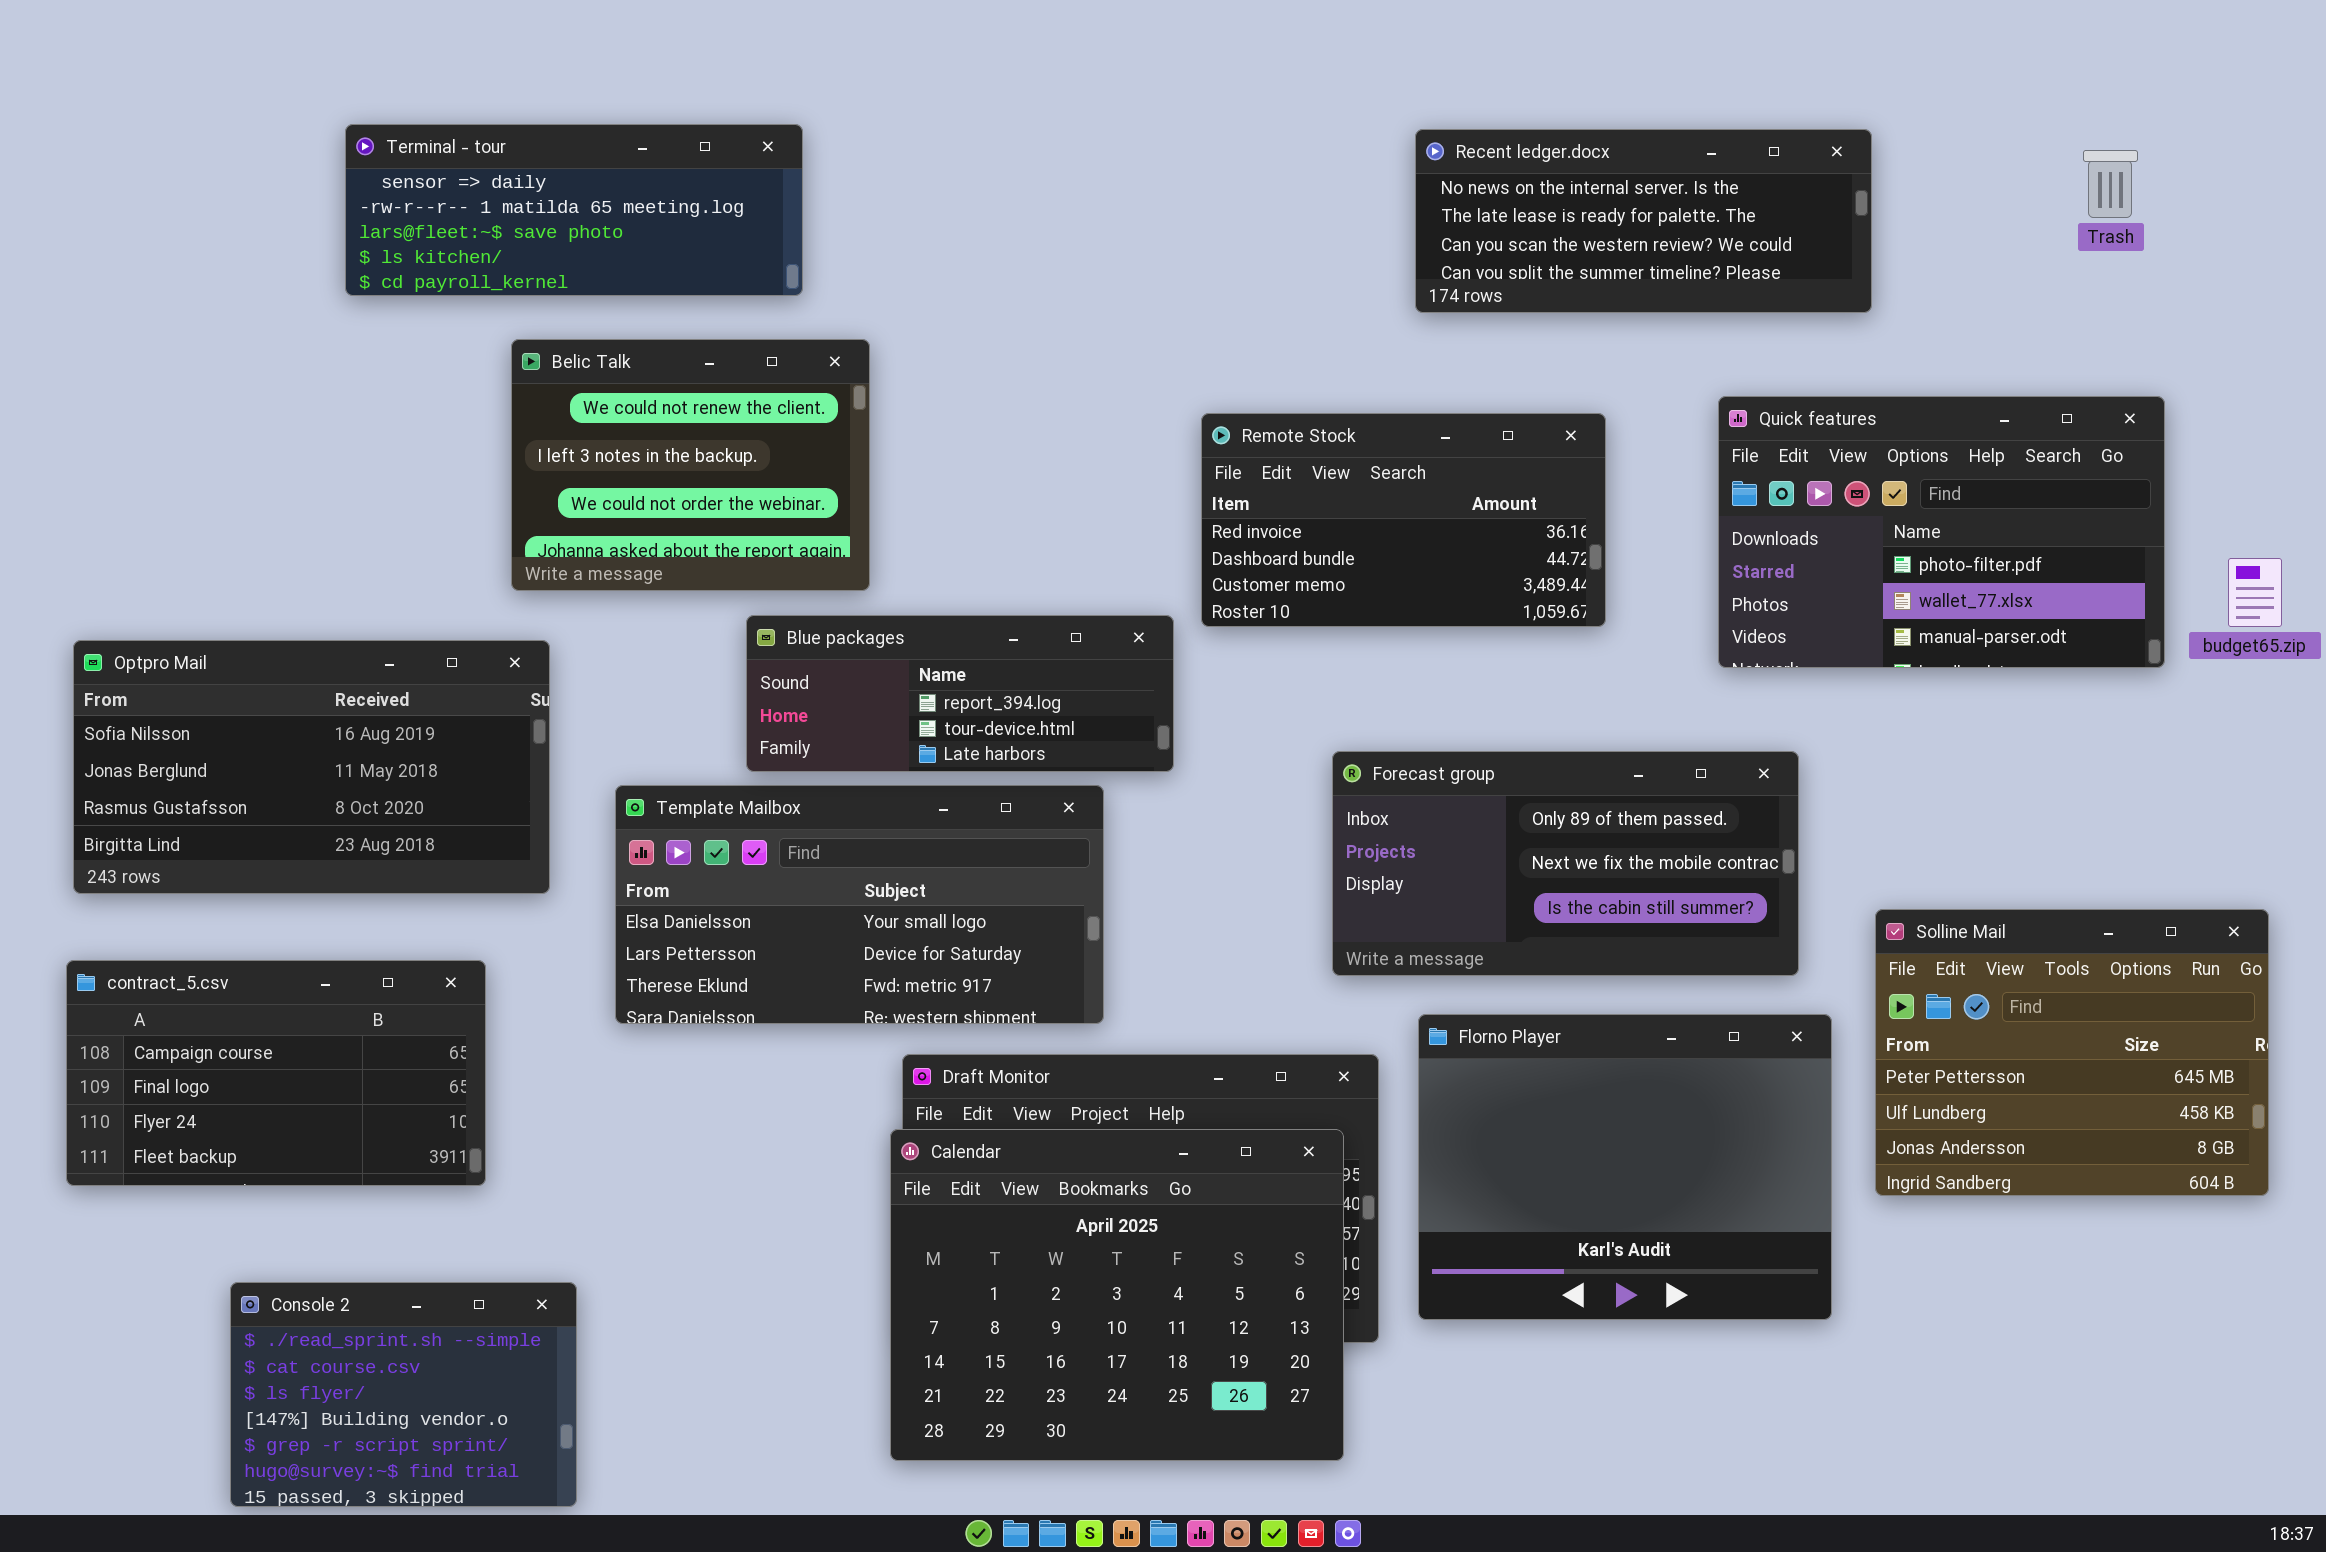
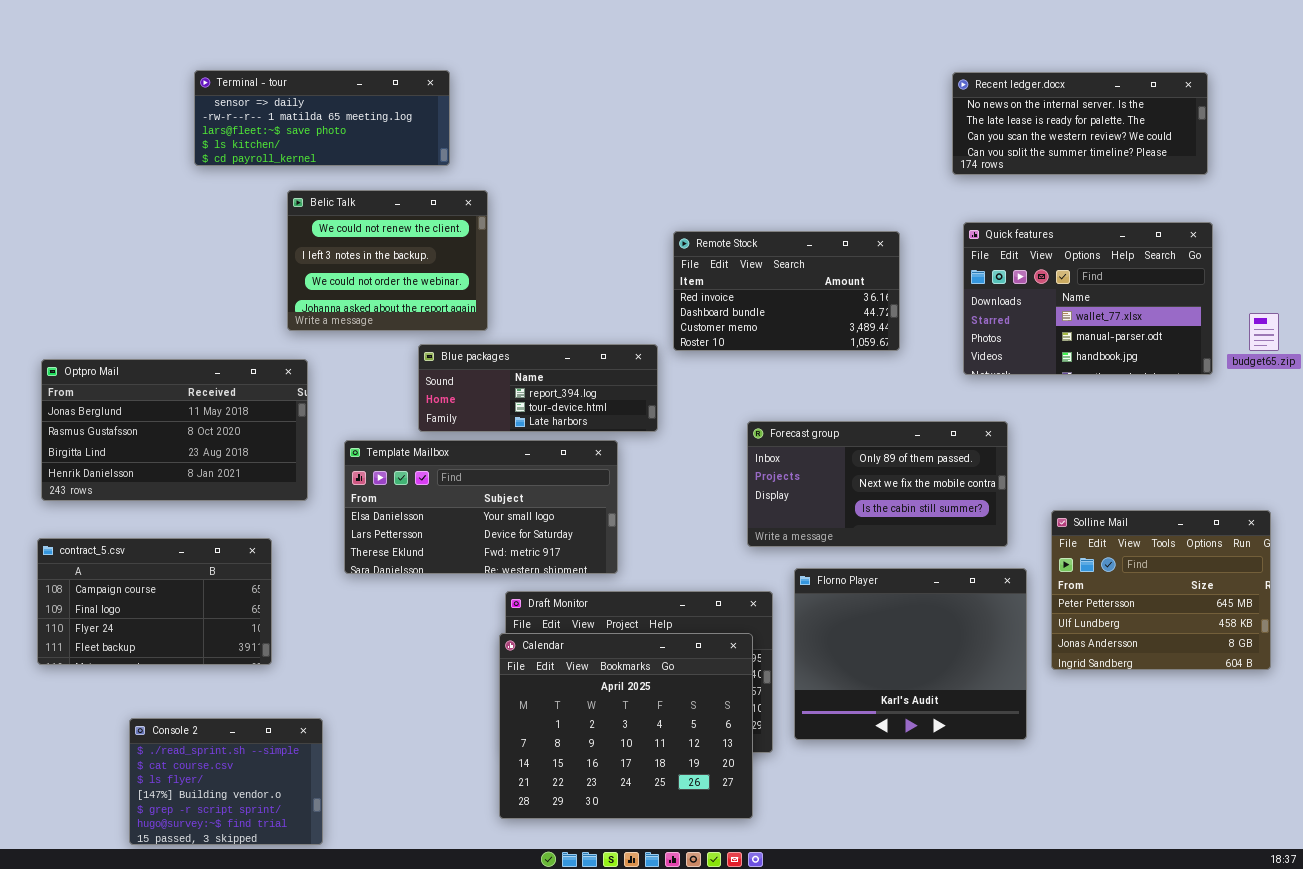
Recent ledger.docx: [1415,129,1872,313] -> [952,72,1208,175], moved
Quick features: [1718,396,2165,668] -> [963,222,1213,375], scrolled down 1 row
Optpro Mail: [73,640,550,894] -> [41,359,308,501], scrolled down 1 row

